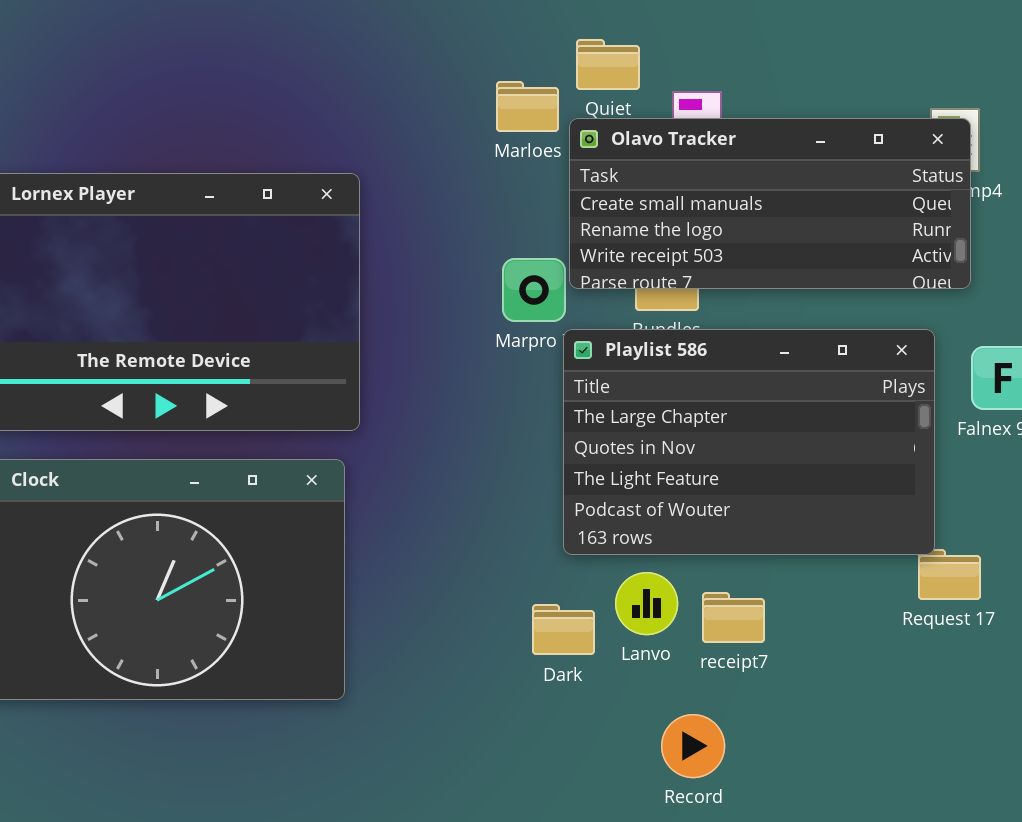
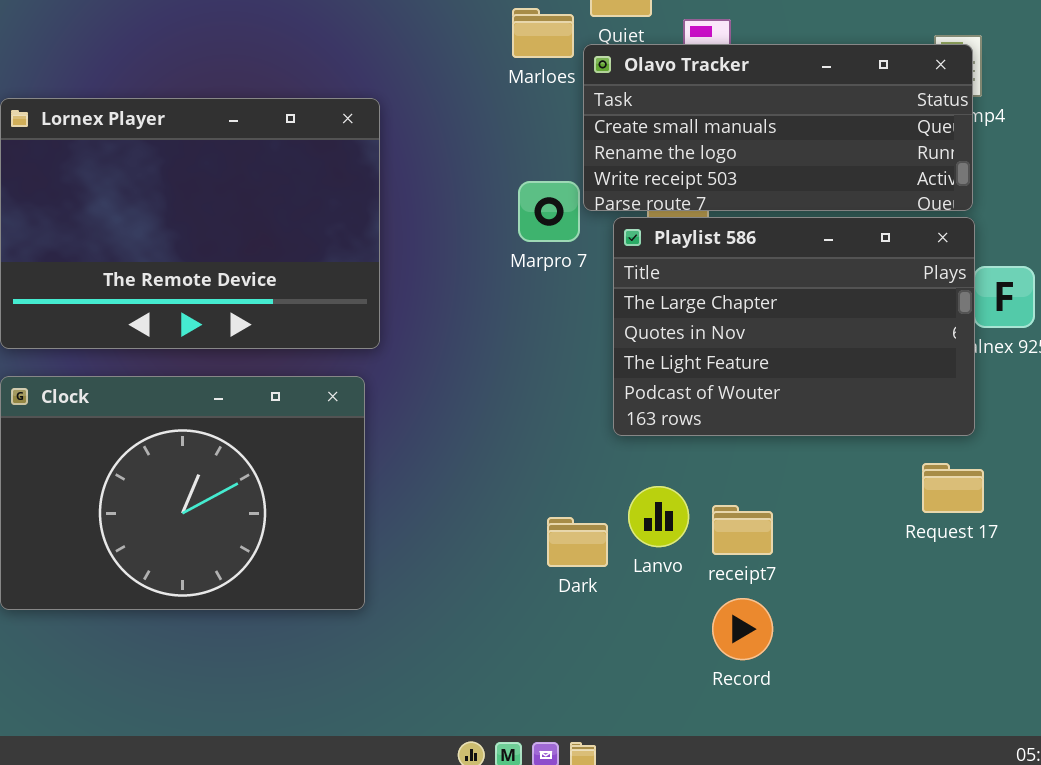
Playlist 586: [563,329,935,555] -> [613,217,975,436], moved
Record: [661,714,725,778] -> [712,598,773,660], moved

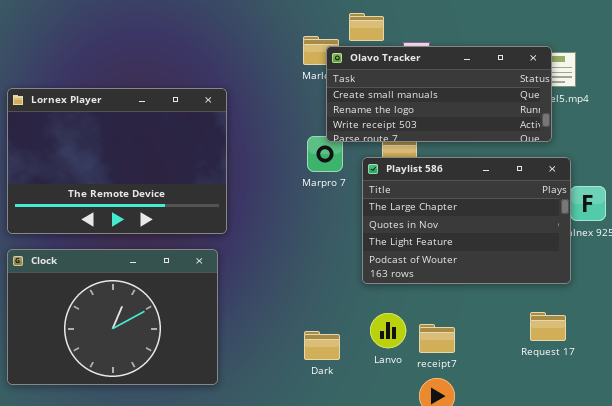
Olavo Tracker: [583,44,973,211] -> [326,46,552,142], moved
Request 17: [922,463,984,513] -> [530,312,566,341], moved
Dark: [547,517,608,567] -> [304,331,340,360], moved

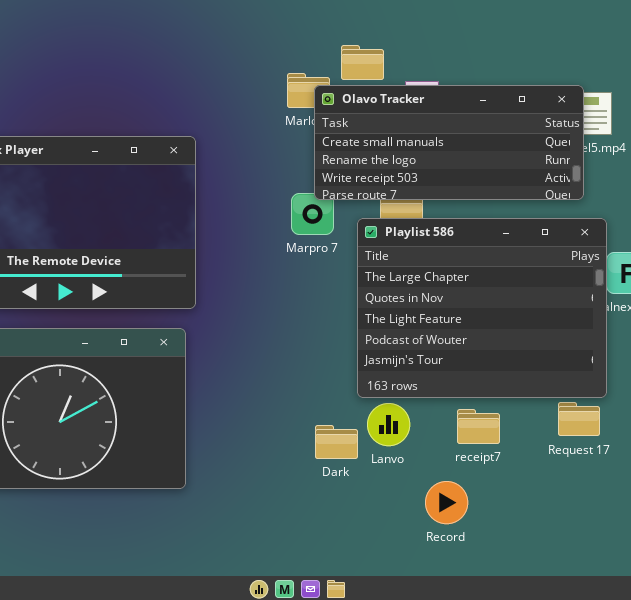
Playlist 586: [362,157,571,284] -> [357,218,607,398], resized
receipt7: [419,324,455,353] -> [457,409,500,444], moved
Dark: [304,331,340,360] -> [315,425,358,459], moved

